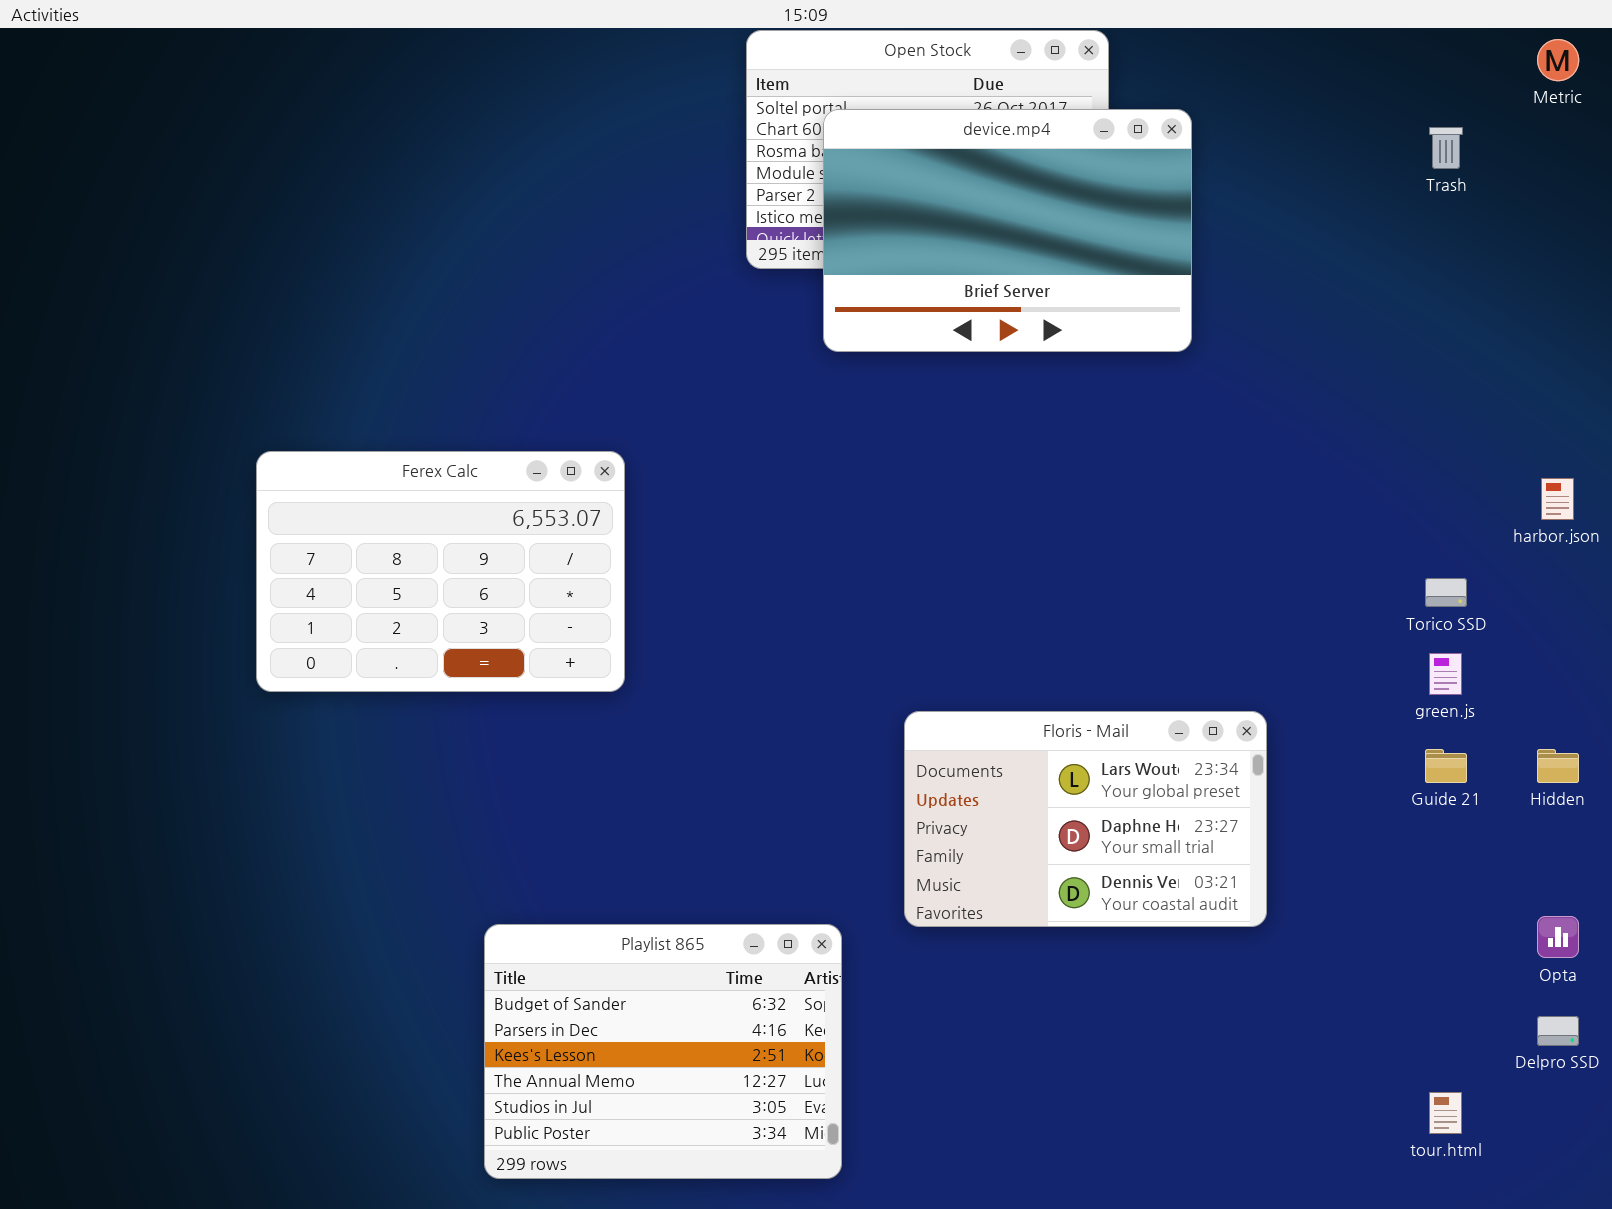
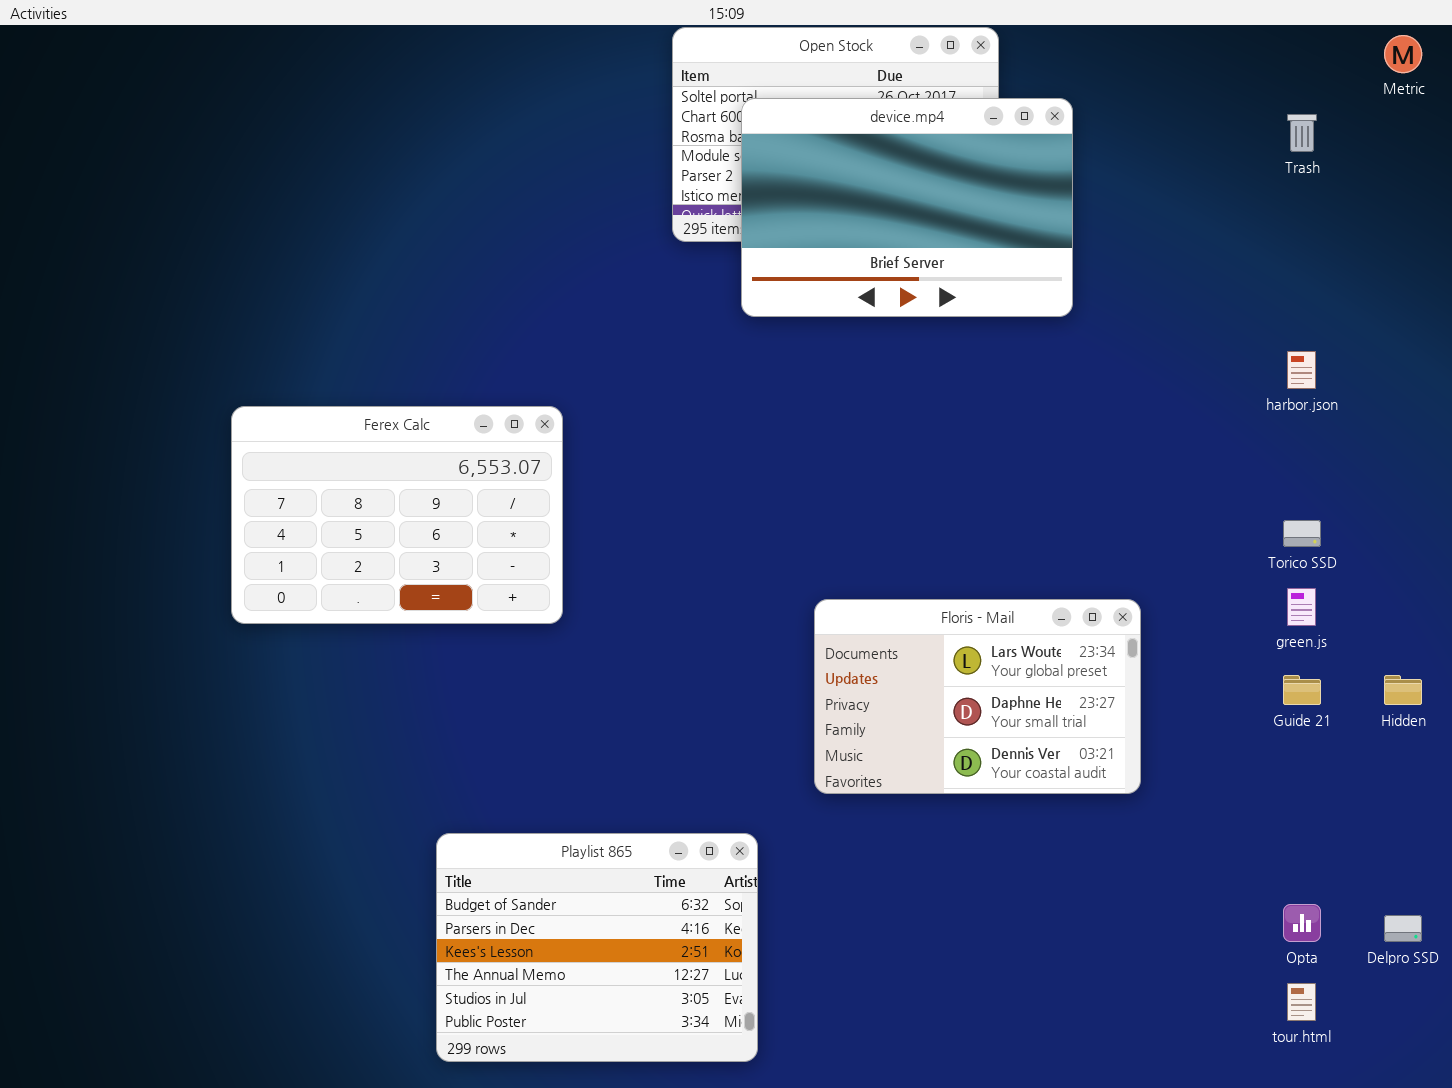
harbor.json: [1541,478,1574,520] -> [1287,351,1316,389], moved
Floris - Mail: [904,711,1267,927] -> [814,599,1141,794], moved
Opta: [1537,916,1579,958] -> [1283,904,1321,942], moved

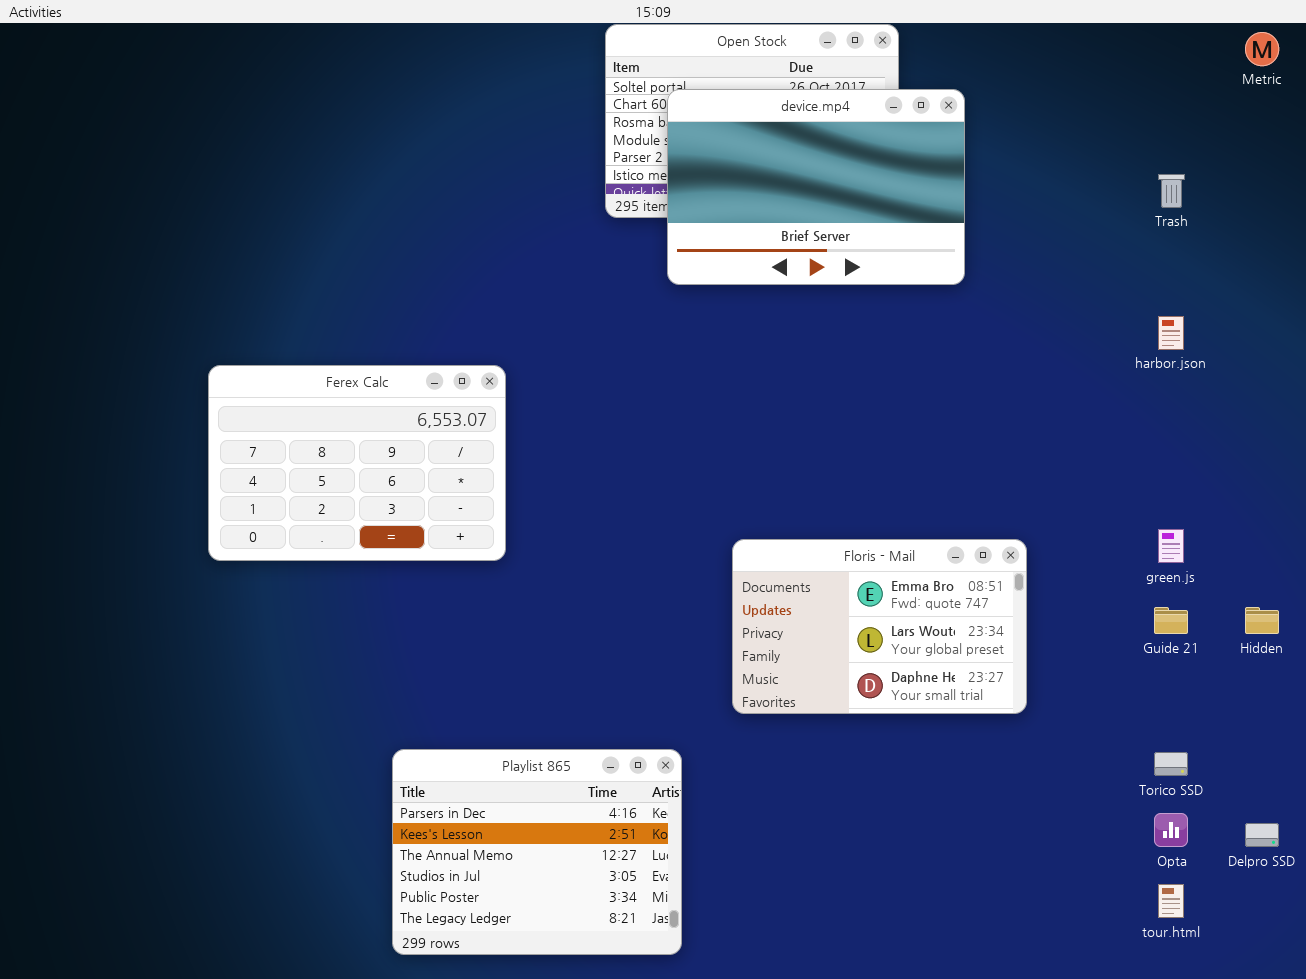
Trash: [1287,114,1317,152] -> [1158,174,1185,208], moved
Torico SSD: [1283,520,1321,547] -> [1154,752,1188,776], moved
Floris - Mail: [814,599,1141,794] -> [732,539,1027,714], scrolled up 1 row
Playlist 865: [436,833,758,1062] -> [392,749,682,955], scrolled down 1 row

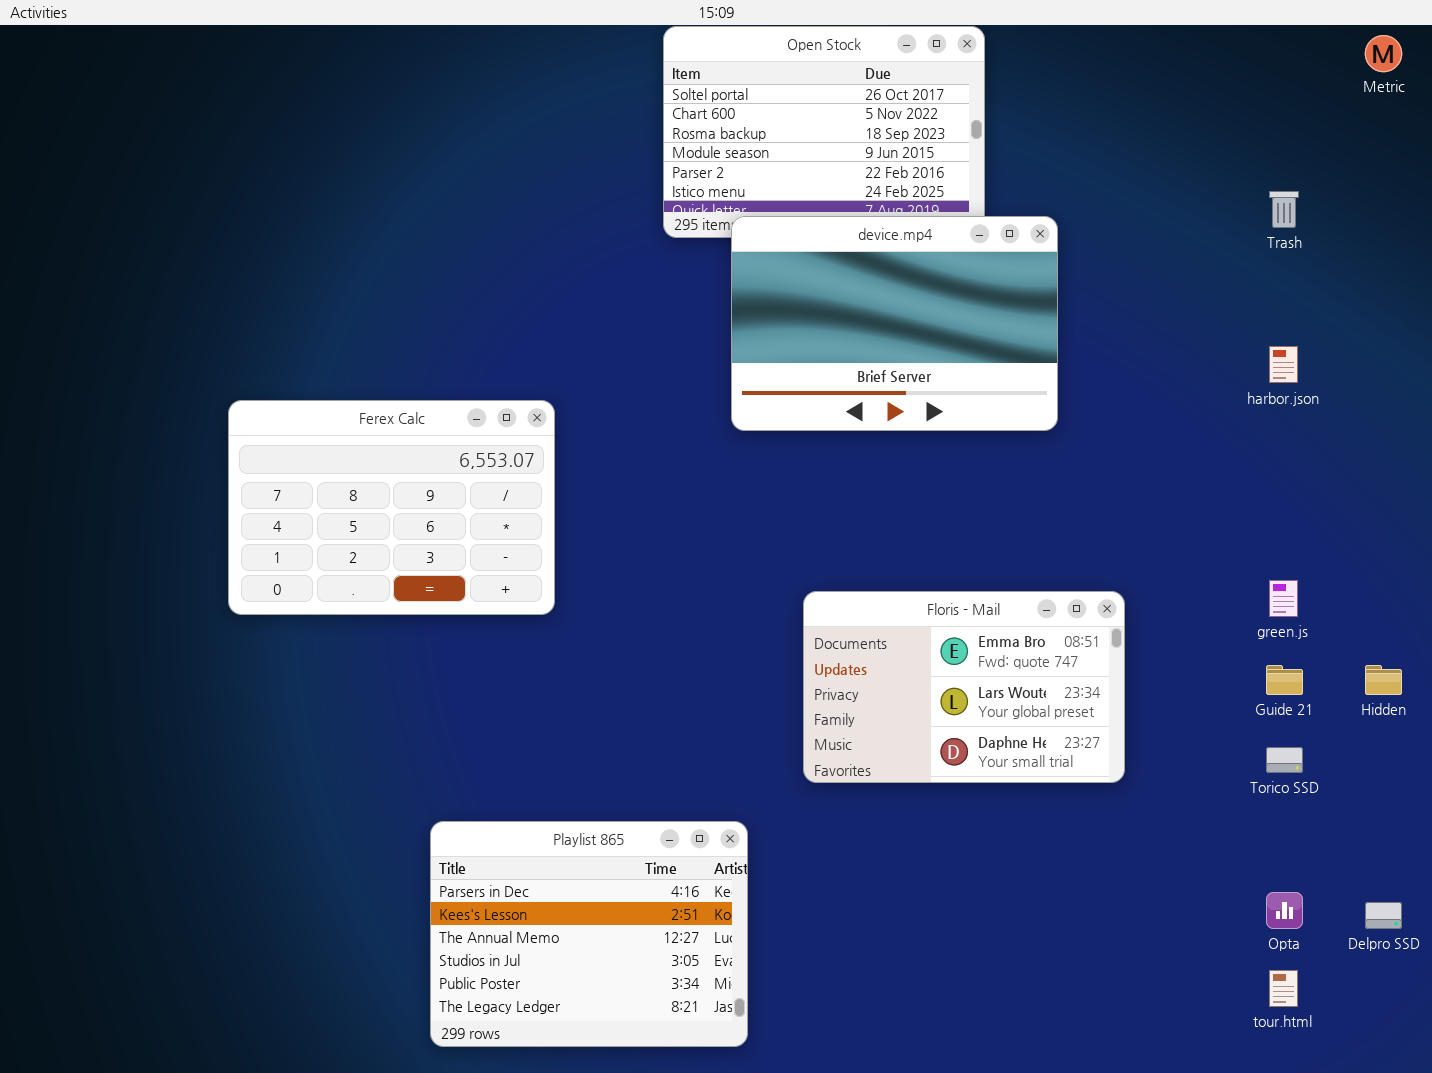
device.mp4: [667,89,965,285] -> [731,216,1058,431], moved
Torico SSD: [1154,752,1188,776] -> [1266,747,1303,773], moved

